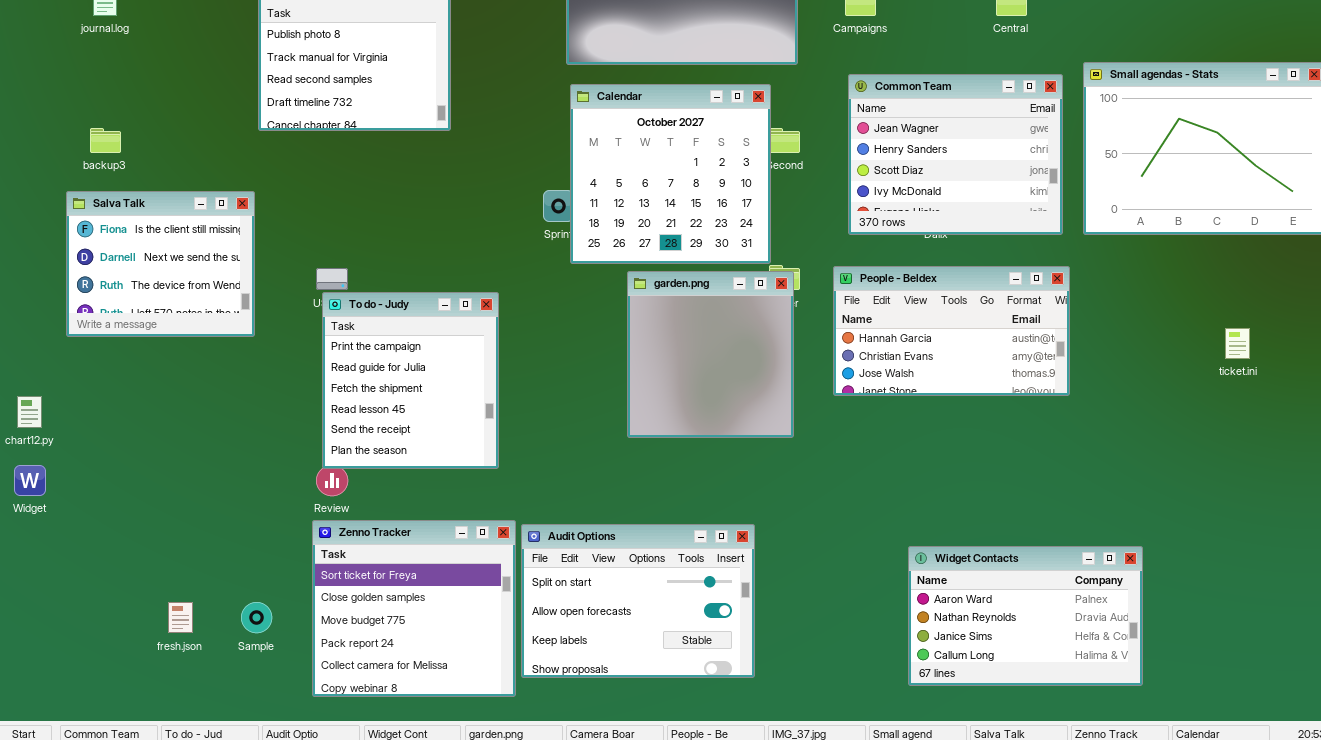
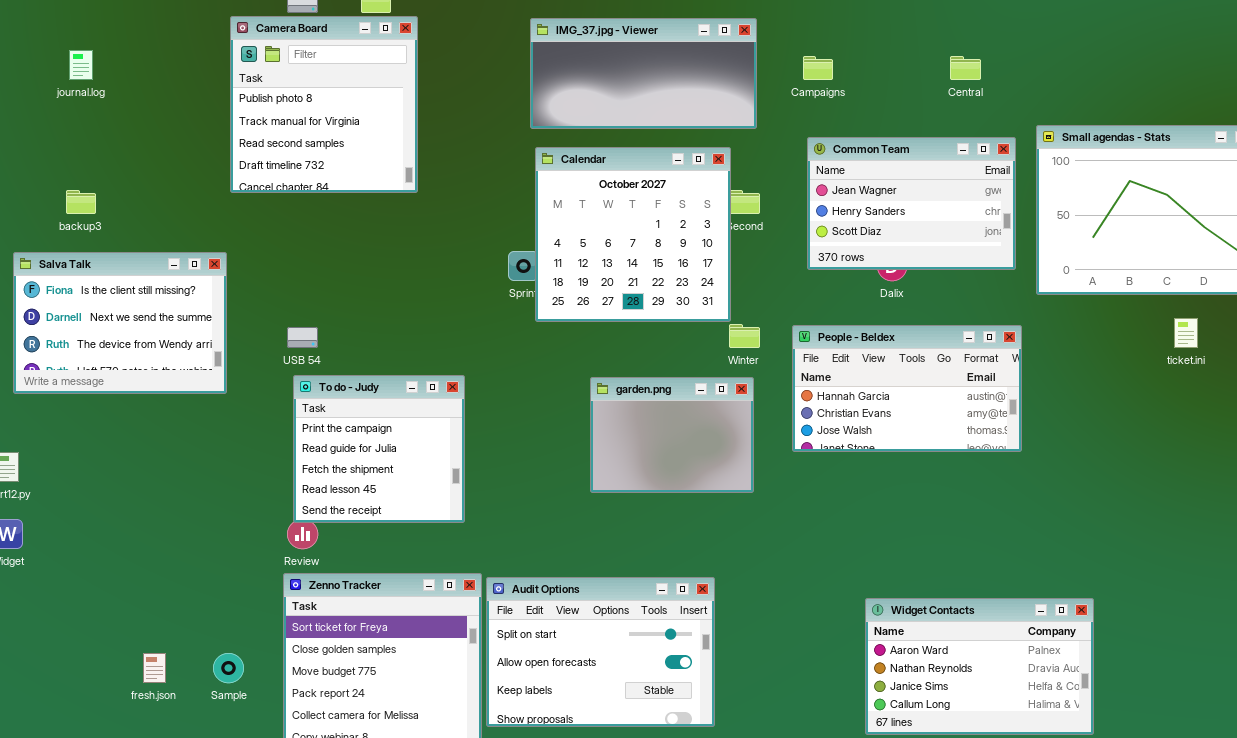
Common Team: [848,74,1063,235] -> [807,137,1016,270], resized
Salva Talk: [66,191,255,337] -> [13,252,227,394], resized
garden.png: [627,271,794,438] -> [590,377,754,493], resized
To do - Judy: [322,292,499,469] -> [293,375,465,523], resized
ticket.ini: [1225,328,1250,359] -> [1174,318,1198,348], moved

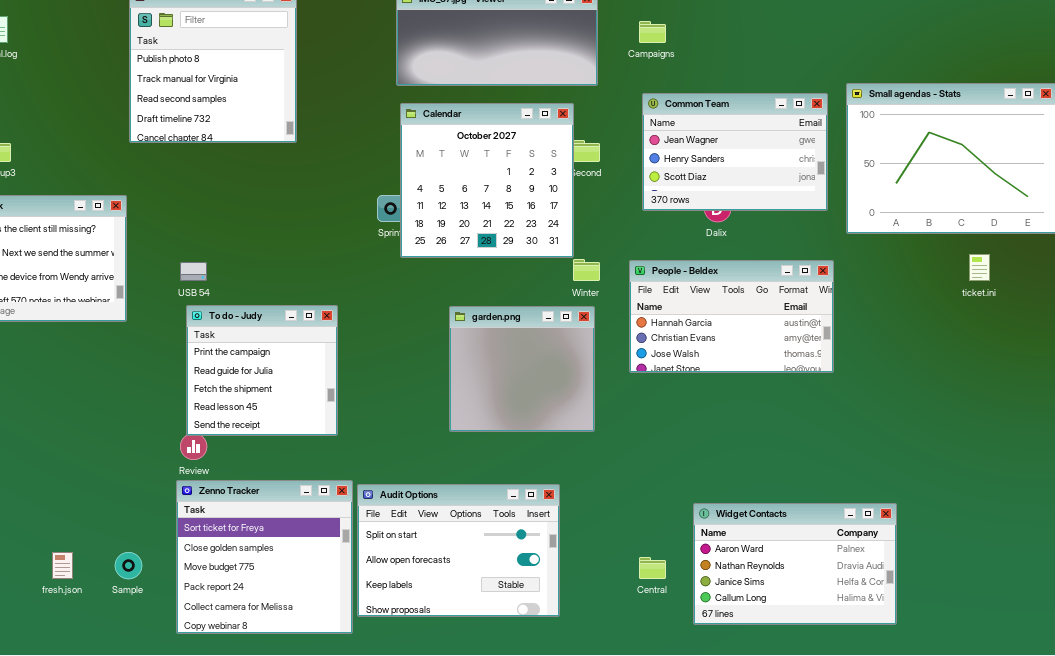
Central: [950,56,981,80] -> [639,557,666,579], moved
garden.png: [590,377,754,493] -> [449,306,595,432], resized

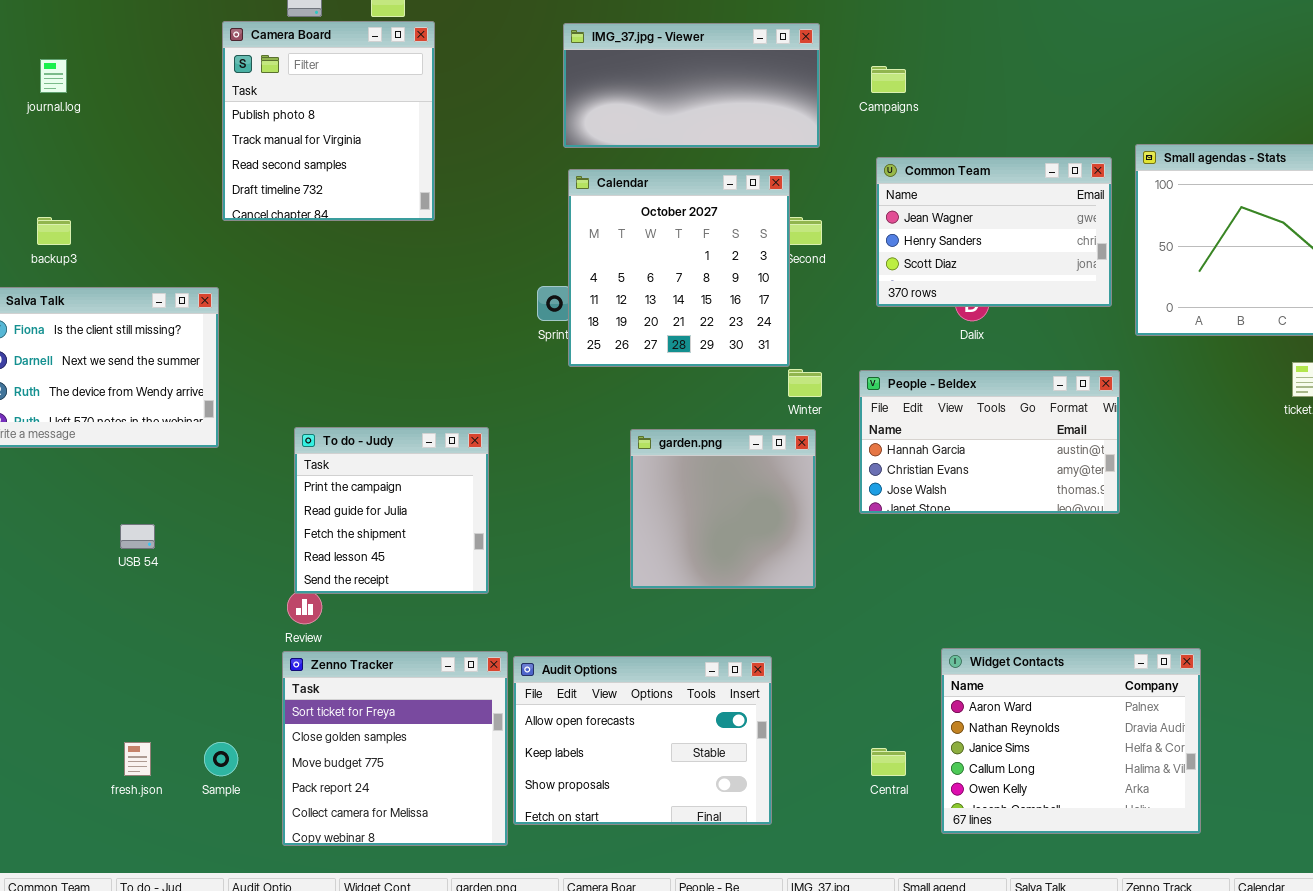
USB 54: [180,262,207,281] -> [120,524,155,549], moved
Audit Options: [357,484,560,617] -> [513,656,772,825], scrolled down 1 row
Widget Contacts: [693,503,897,625] -> [941,648,1201,834], resized

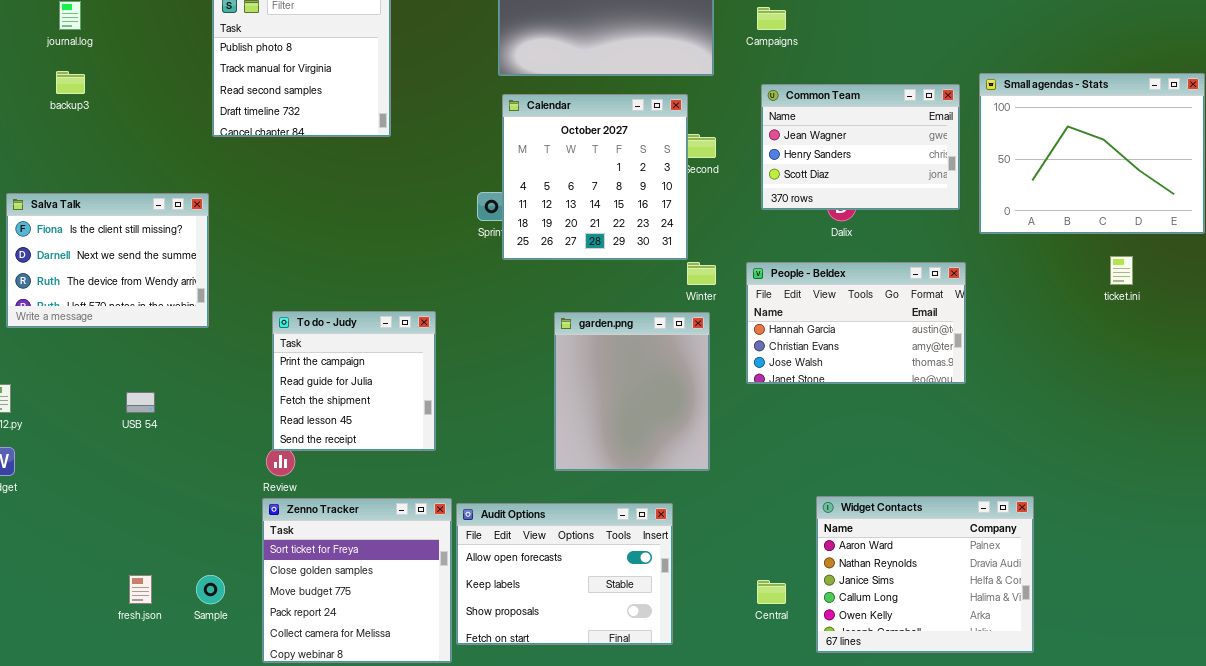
backup3: [37,217,71,245] -> [56,71,85,94], moved
garden.png: [630,429,816,589] -> [554,312,710,471], resized

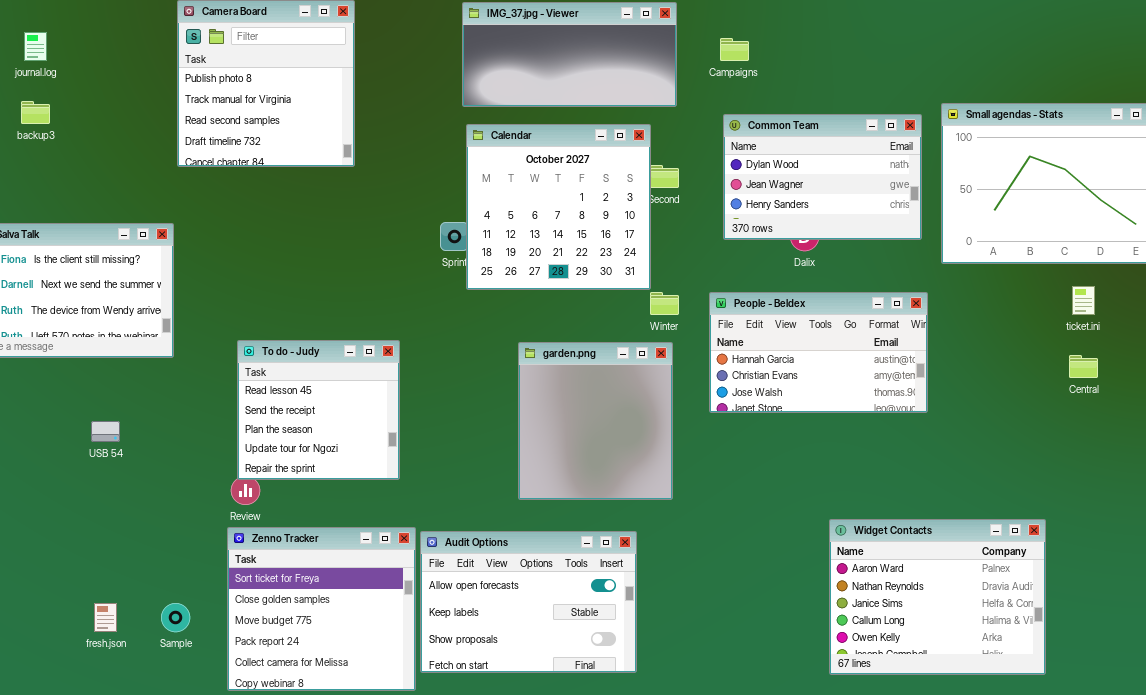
Common Team: [761,84,960,210] -> [723,114,922,240], scrolled up 1 row
To do - Judy: [272,311,436,451] -> [237,340,400,480], scrolled down 3 rows
Widget Contacts: [816,496,1034,653] -> [829,519,1046,675], moved
Central: [757,580,786,604] -> [1069,355,1098,378], moved

